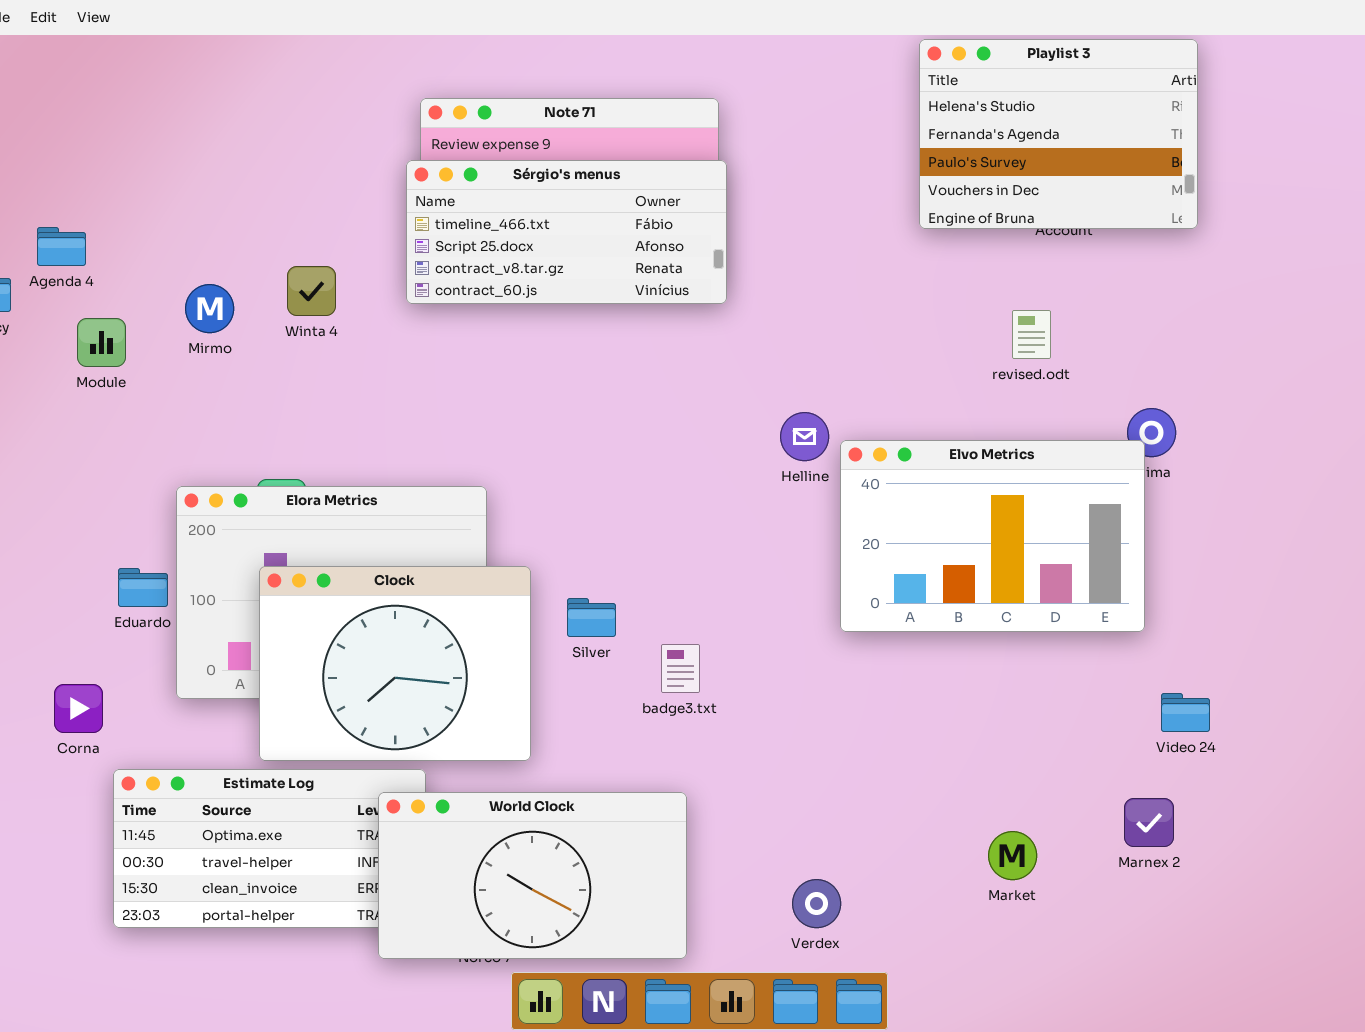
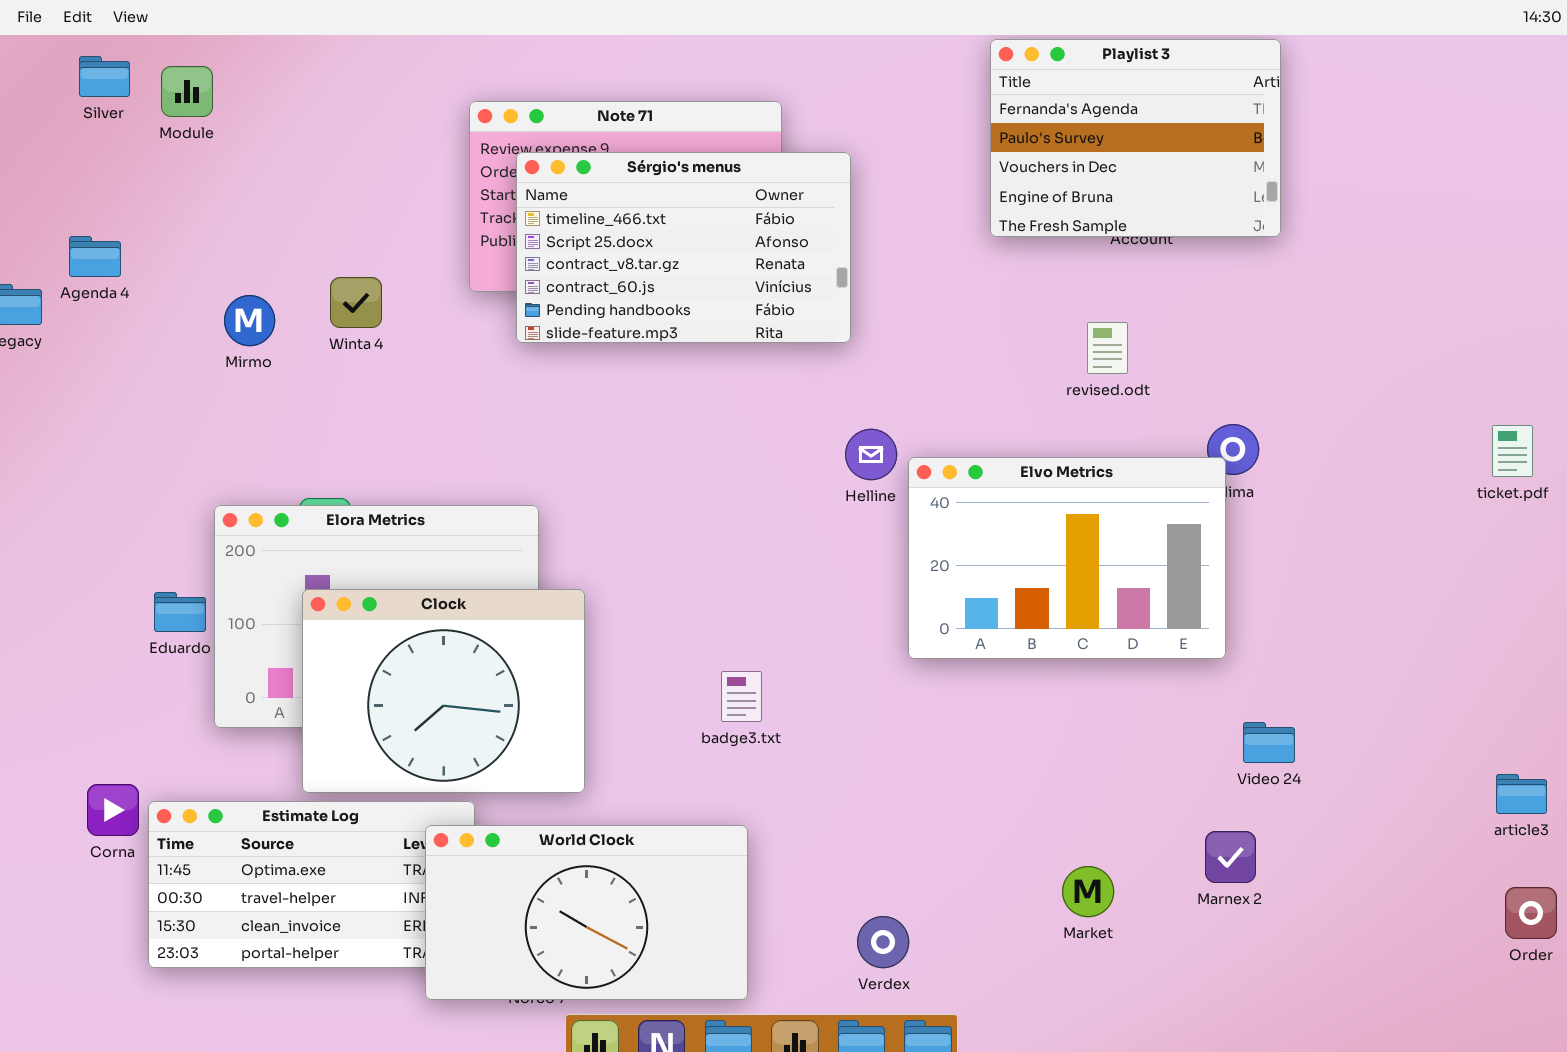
Playlist 3: [919,39,1198,229] -> [990,39,1281,237], scrolled down 1 row
Sérgio's menus: [406,160,727,304] -> [516,152,851,343], moved, resized
Module: [77,318,126,367] -> [161,66,213,117], moved
Silver: [567,598,616,637] -> [79,56,130,97], moved
Corna: [54,684,103,733] -> [87,784,139,836], moved

